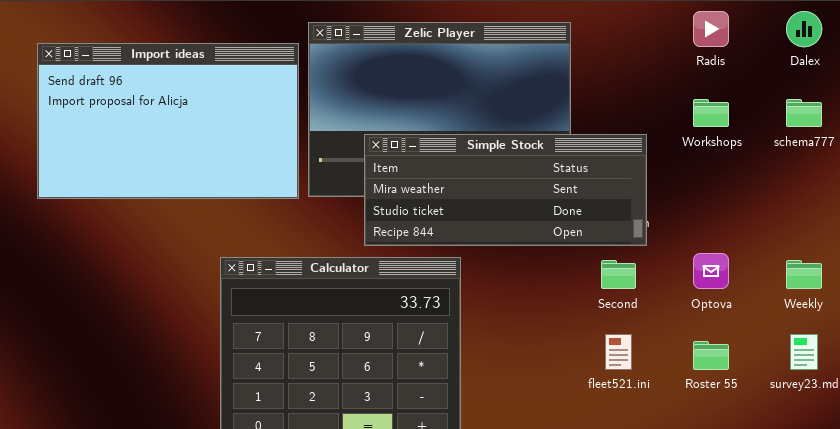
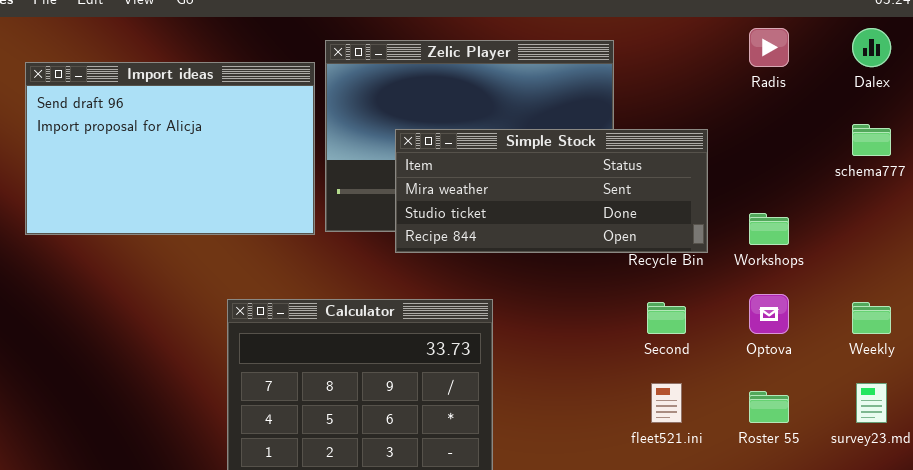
Workshops: [693,99,729,127] -> [749,213,789,245], moved
Simple Stock: [364,134,647,246] -> [395,129,708,253], moved

